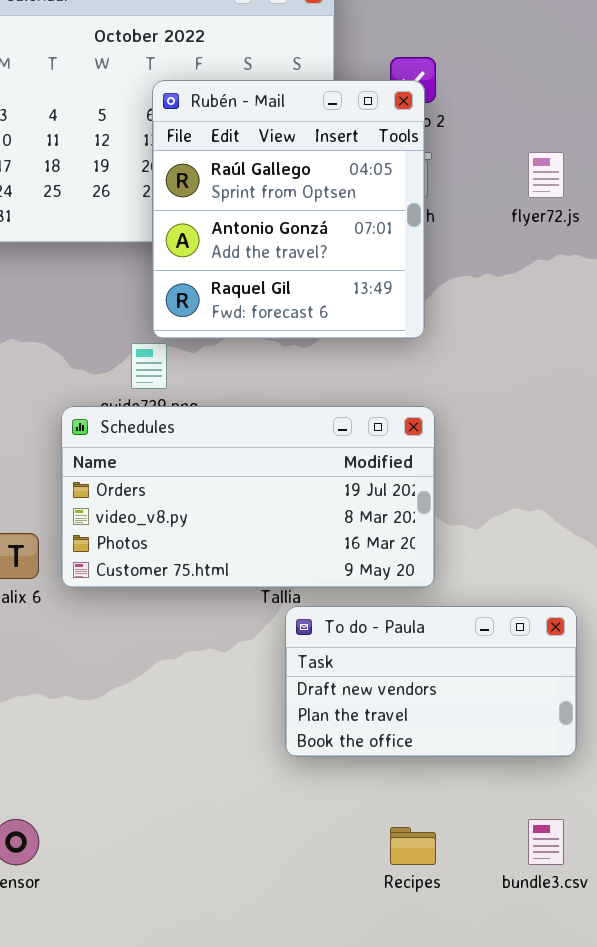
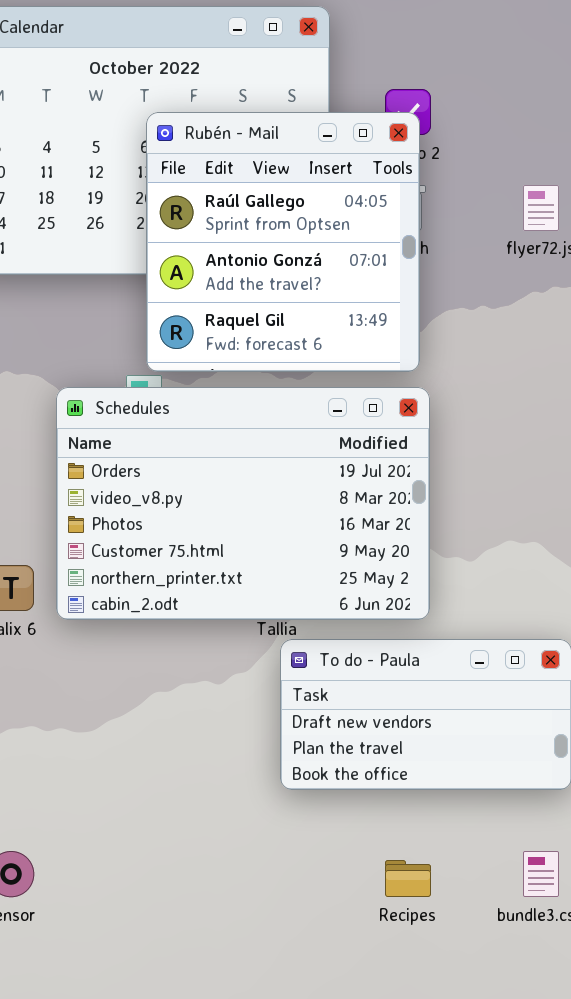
Schedules: [61,406,435,588] -> [56,387,430,620], resized

